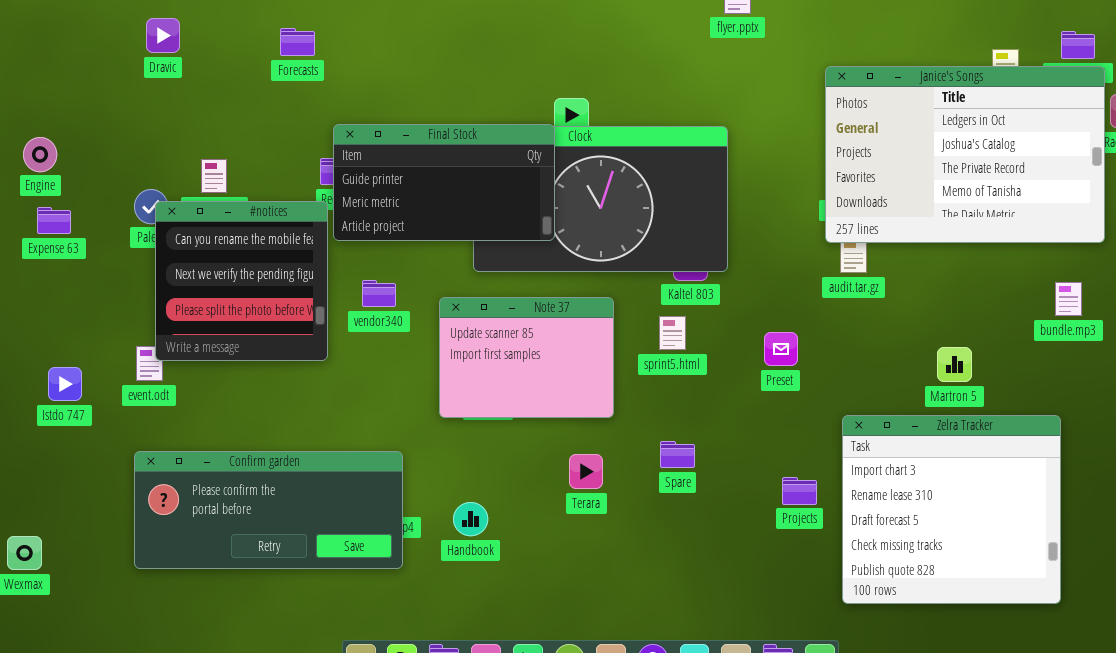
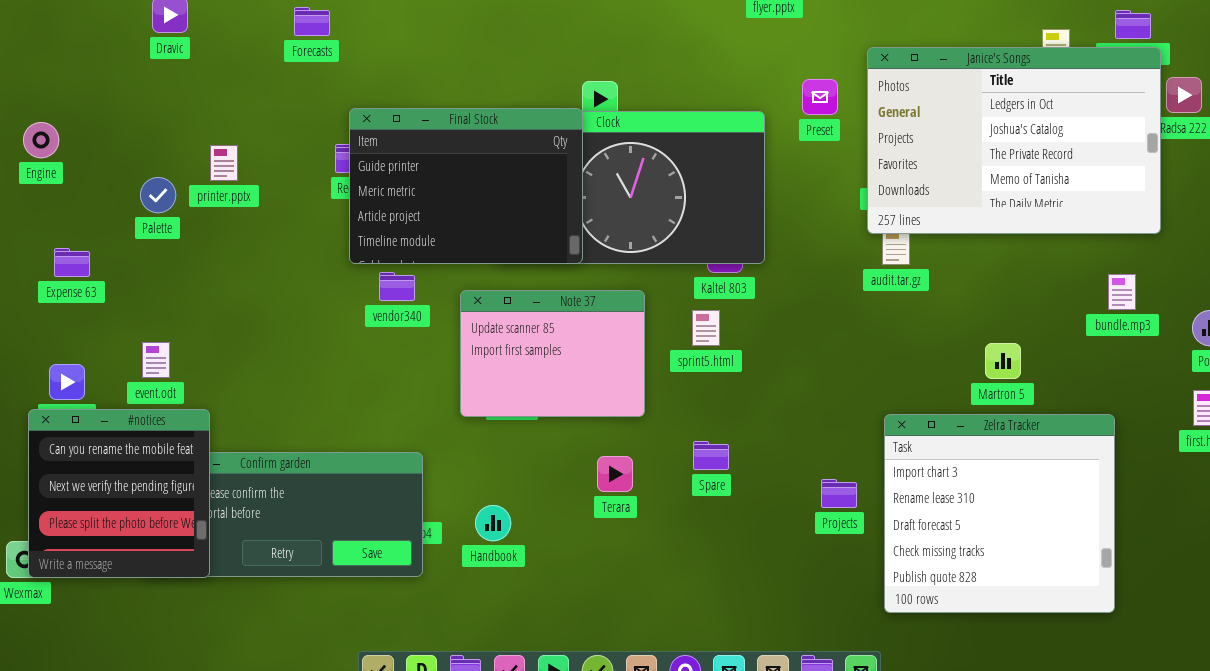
Final Stock: [333,124,555,241] -> [349,108,583,264], resized
#notices: [155,201,328,361] -> [28,409,210,578], moved
Expense 63: [37,207,71,234] -> [54,248,90,277], moved
Preset: [764,332,798,366] -> [802,79,838,115], moved

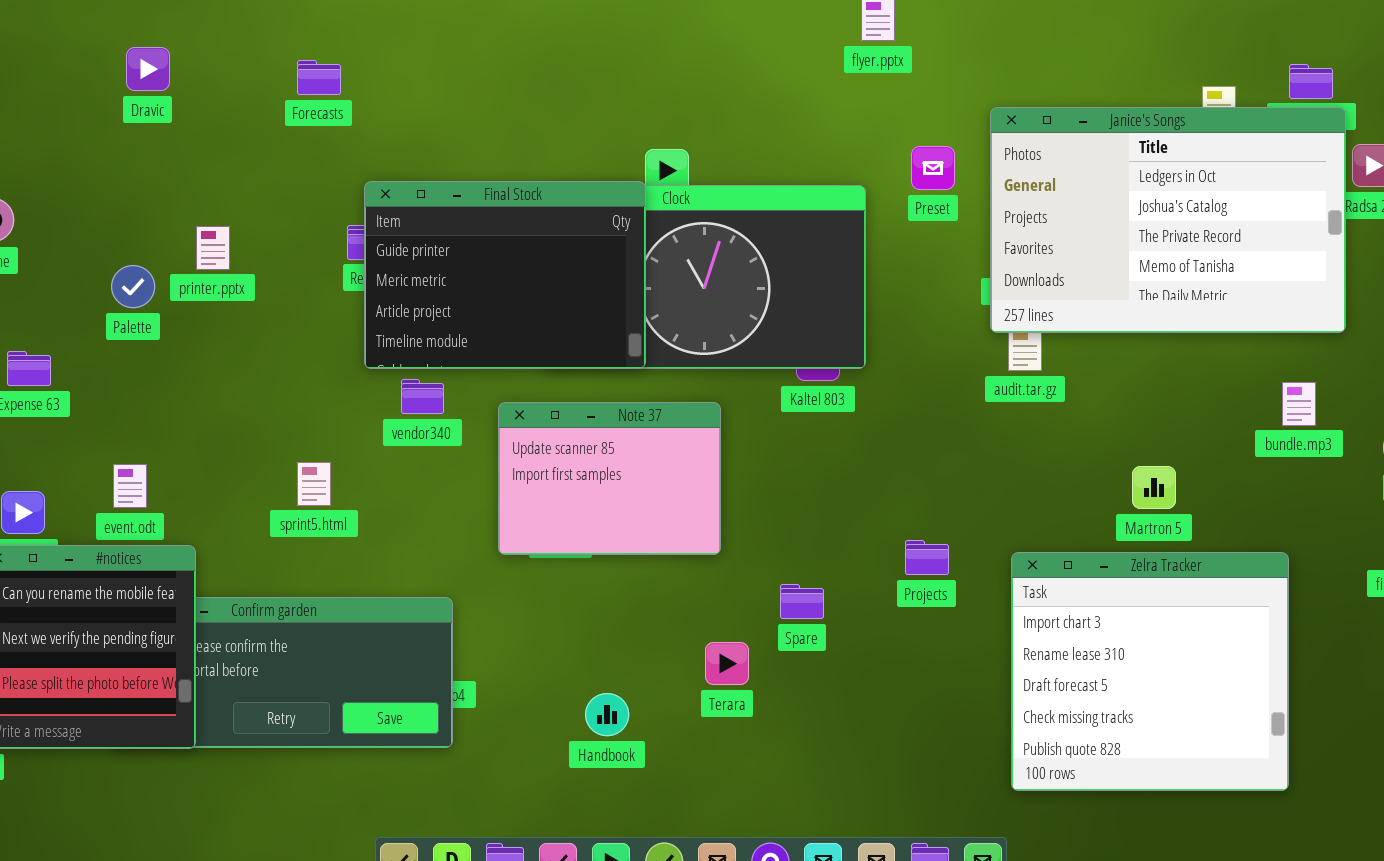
sprint5.html: [692,310,720,346] -> [297,462,331,506], moved
Terara: [597,456,633,492] -> [705,642,749,685], moved
Projects: [821,479,857,508] -> [905,540,949,575], moved
Handbook: [475,505,511,541] -> [585,693,629,736], moved

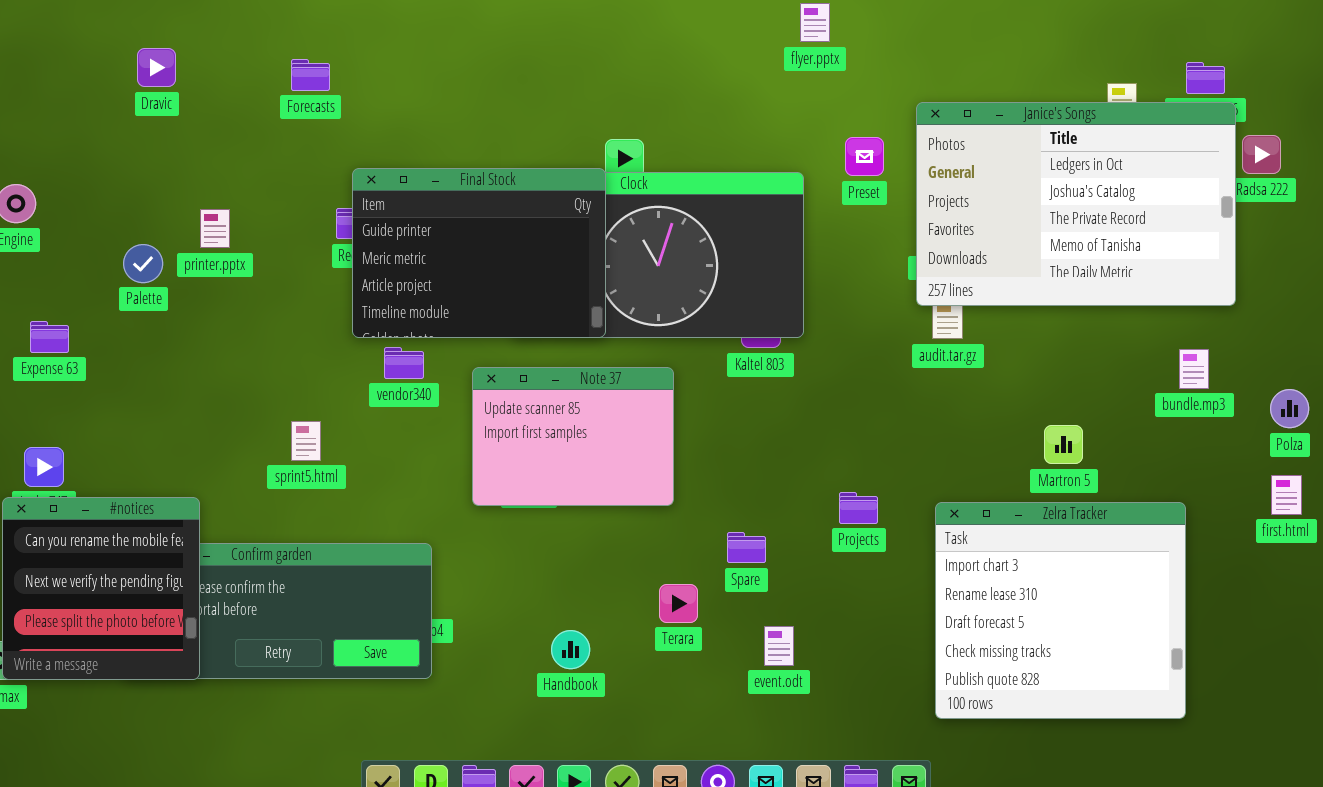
event.odt: [113,464,147,508] -> [764,626,794,666], moved

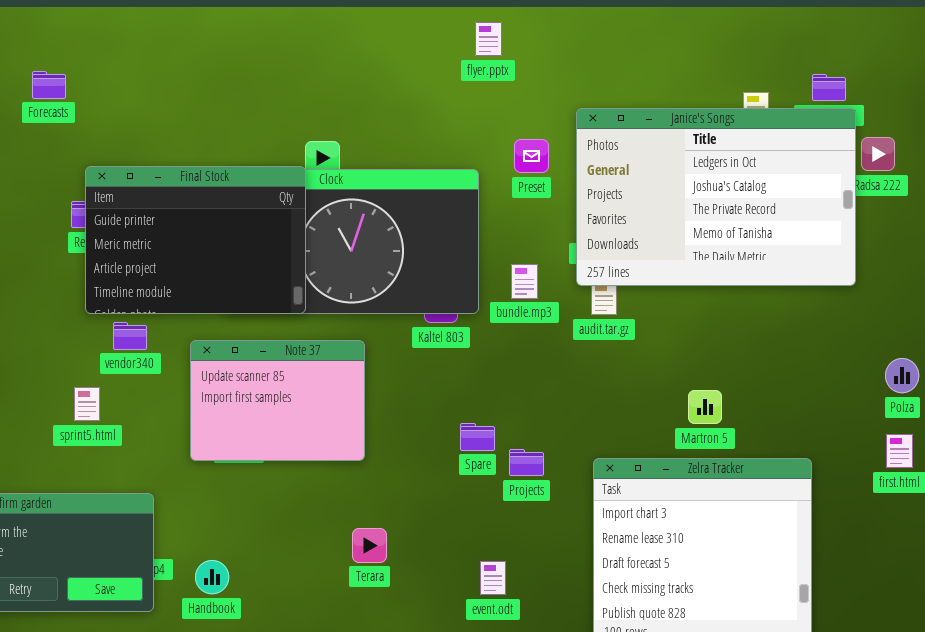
bundle.mp3: [1179,349,1209,389] -> [511,264,538,299], moved
sprint5.html: [291,421,321,461] -> [74,387,100,421], moved
Spare: [727,532,766,563] -> [460,423,495,451], moved
event.odt: [764,626,794,666] -> [480,561,506,595], moved
Handbook: [551,630,590,669] -> [195,560,229,594], moved

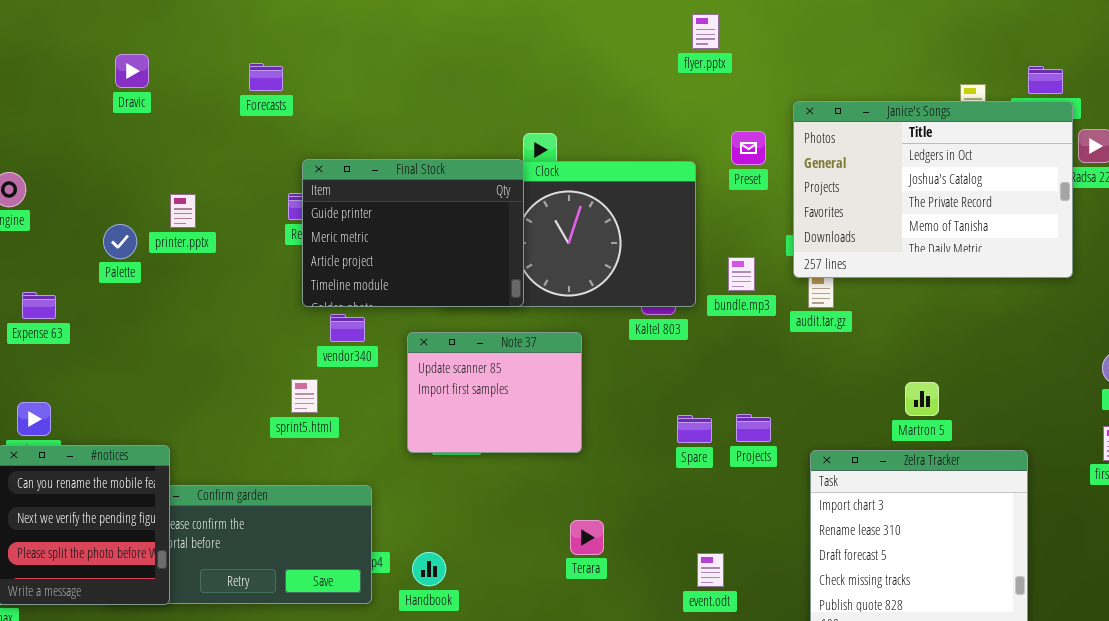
Projects: [509,449,544,476] -> [736,414,771,442], moved

